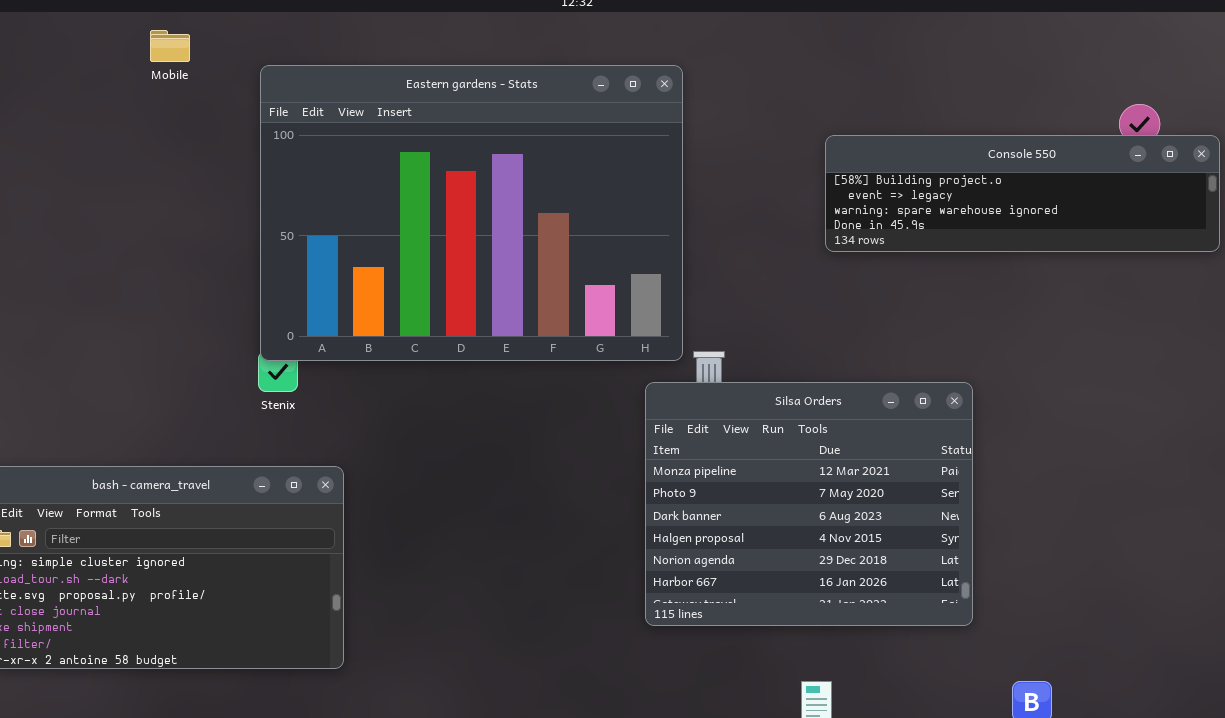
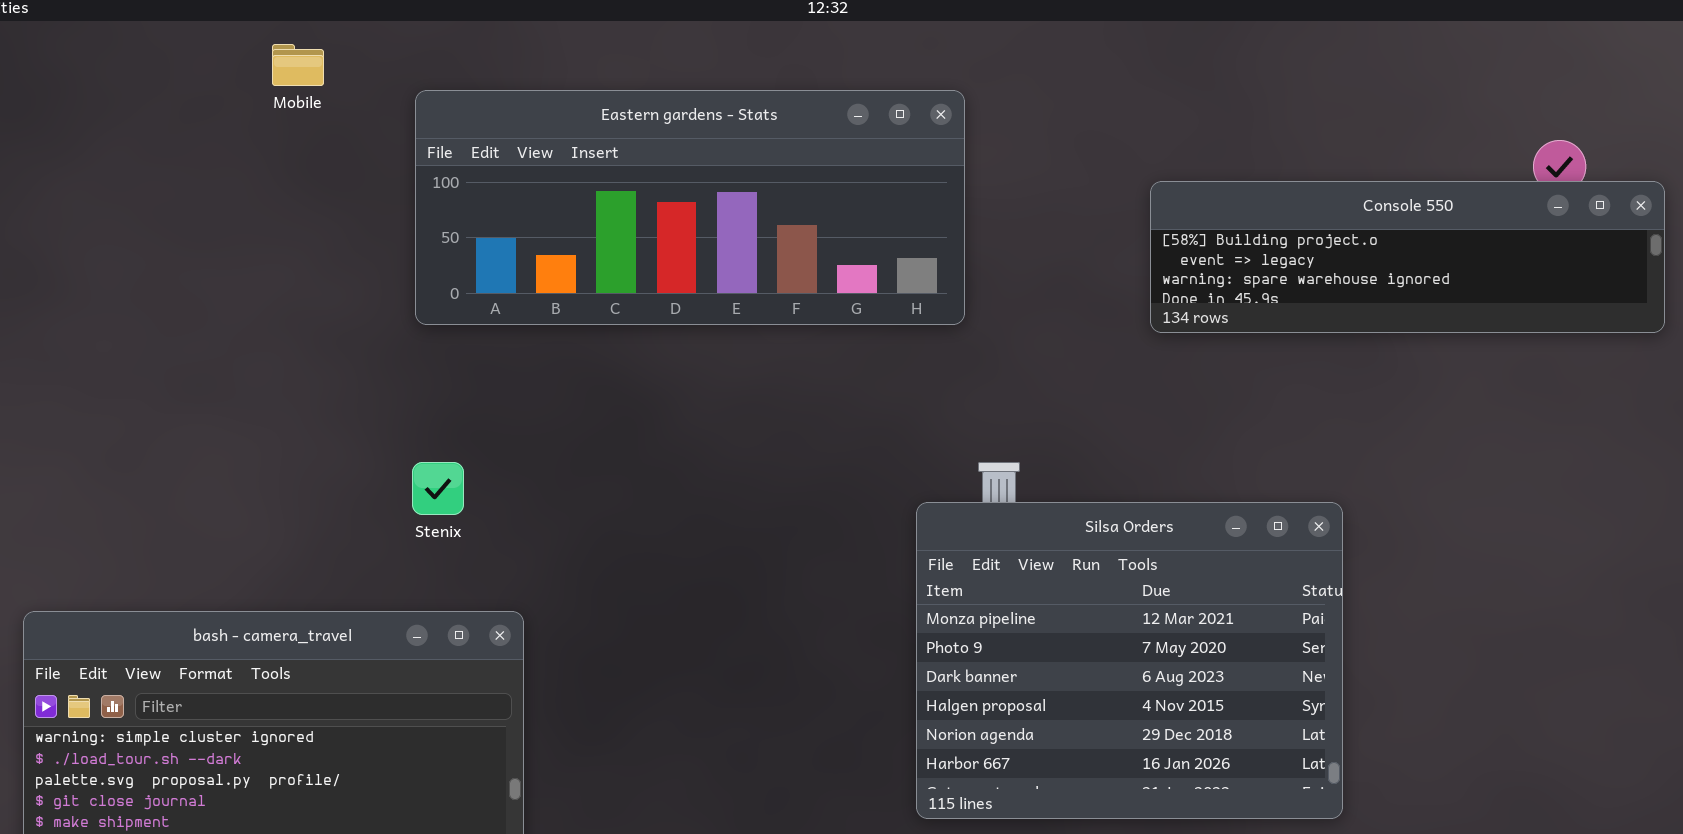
Eastern gardens - Stats: [260,65,683,361] -> [415,90,965,325], resized

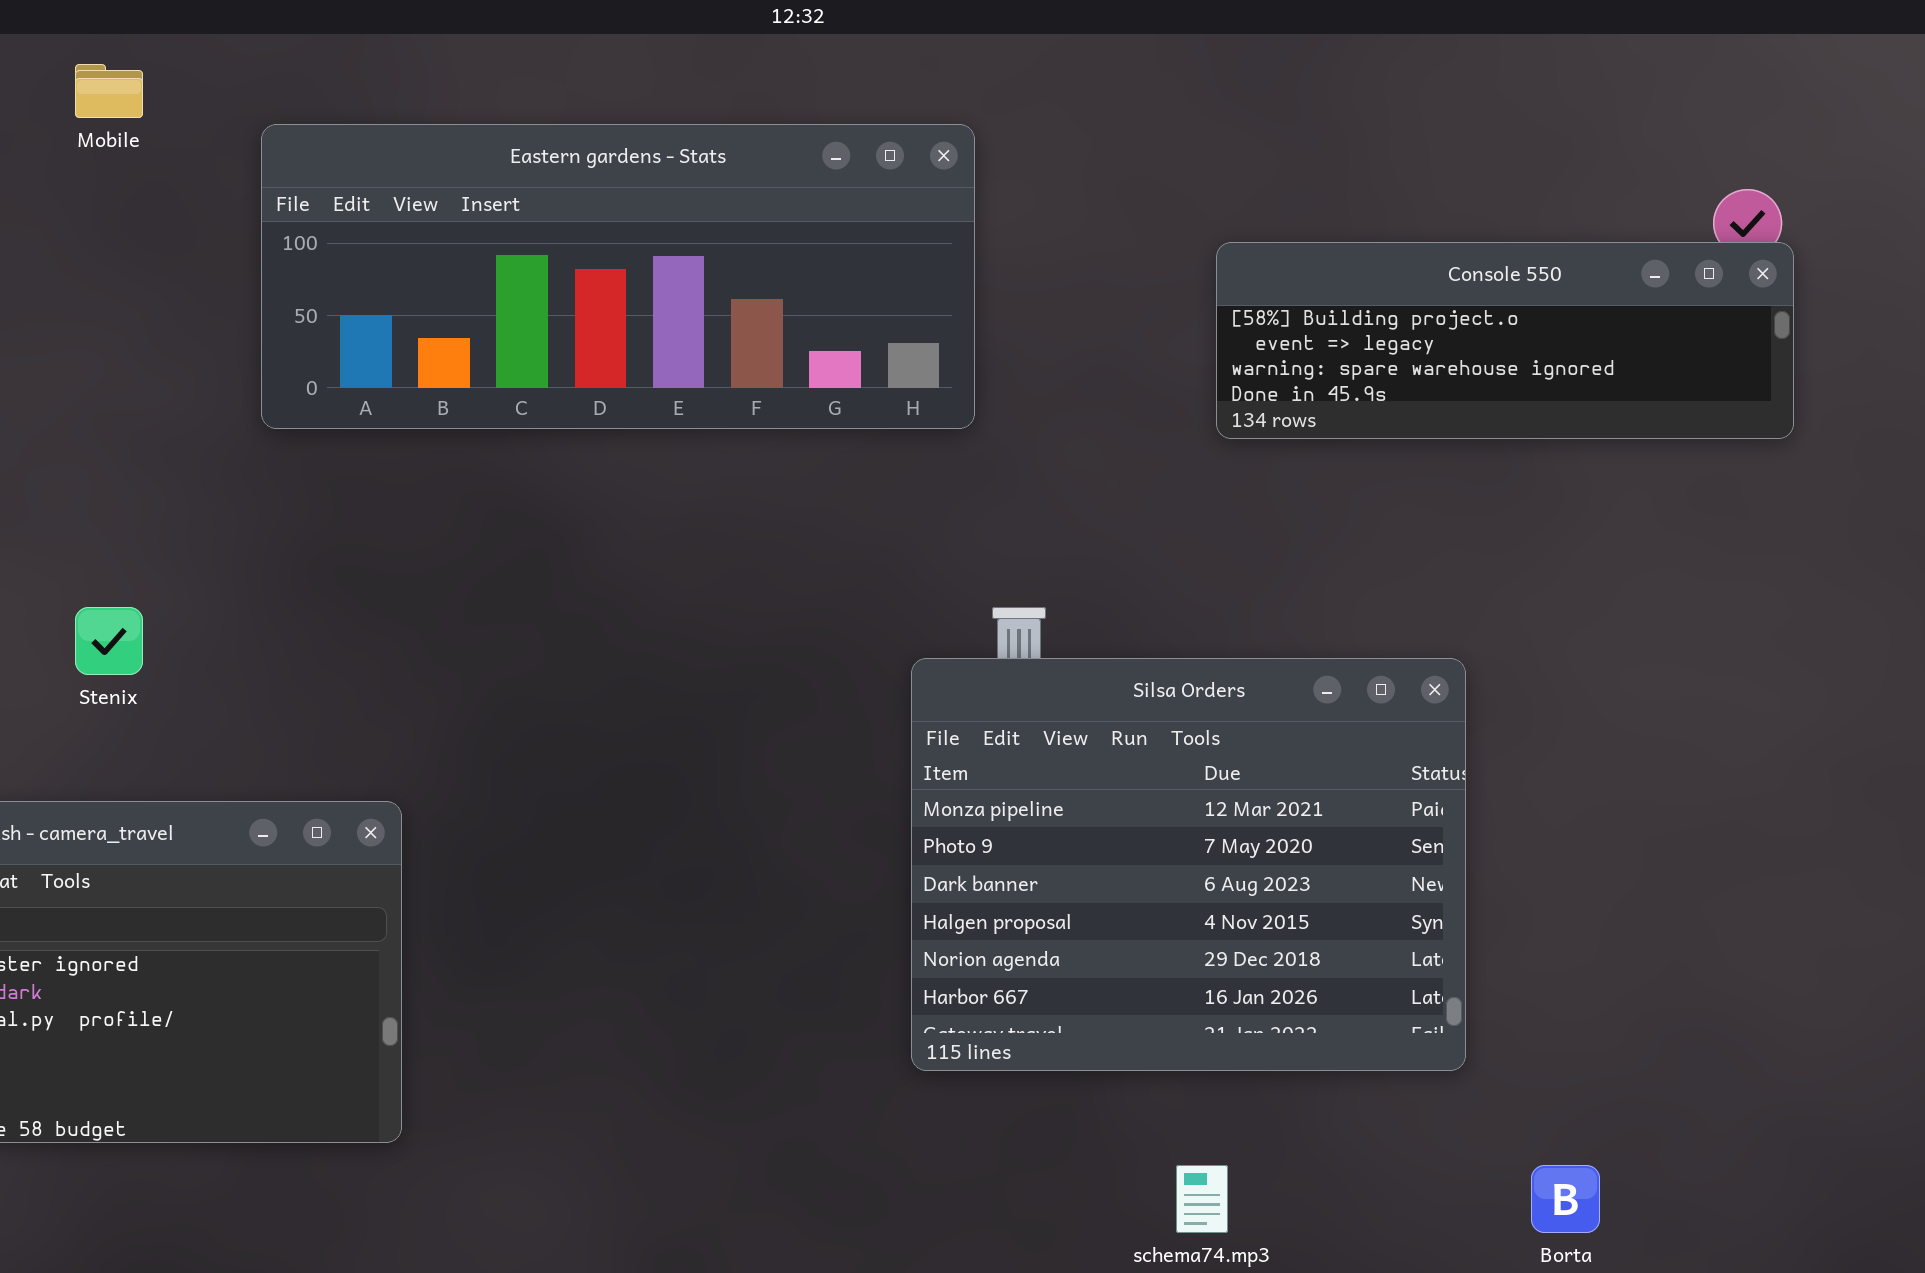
Console 550: [1150,181,1665,333] -> [1216,242,1794,439], resized
Stenix: [412,462,464,515] -> [75,607,143,675], moved

